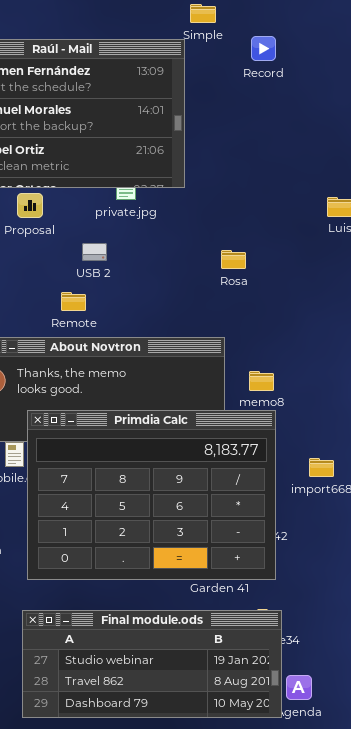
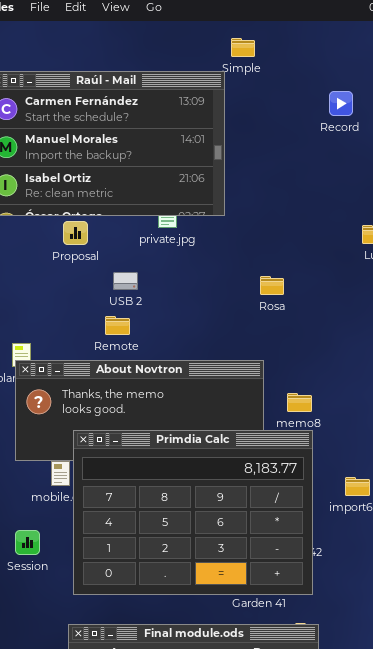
Record: [251,36,276,61] -> [329,91,353,116], moved
USB 2: [82,243,107,261] -> [113,272,138,290], moved

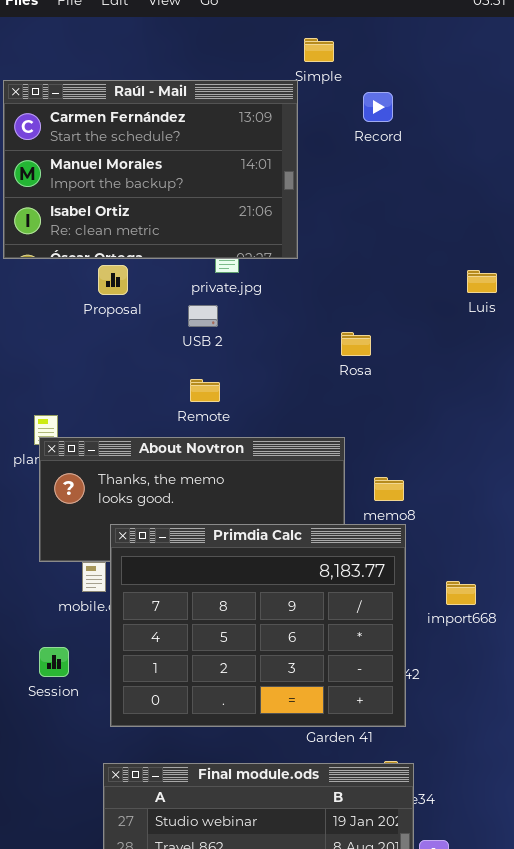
Record: [329,91,353,116] -> [363,92,393,122], moved
USB 2: [113,272,138,290] -> [188,305,218,327], moved
Remote: [105,316,130,335] -> [190,379,220,402], moved

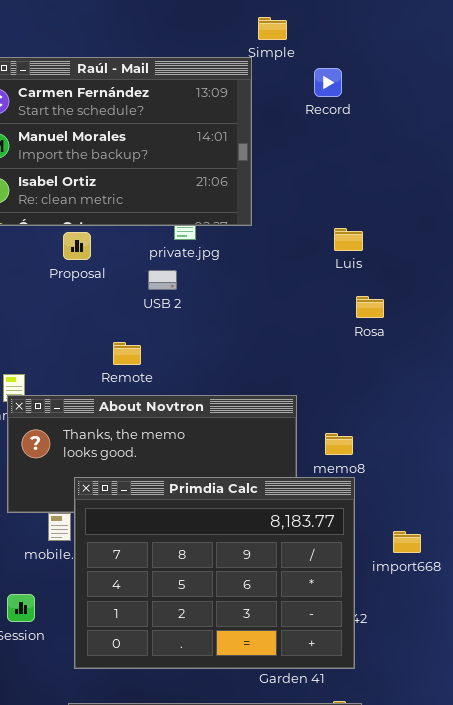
Luis: [467,270,497,293] -> [334,228,363,251], moved
Rosa: [341,332,371,356] -> [356,296,384,318], moved
Remote: [190,379,220,402] -> [113,342,141,365], moved

